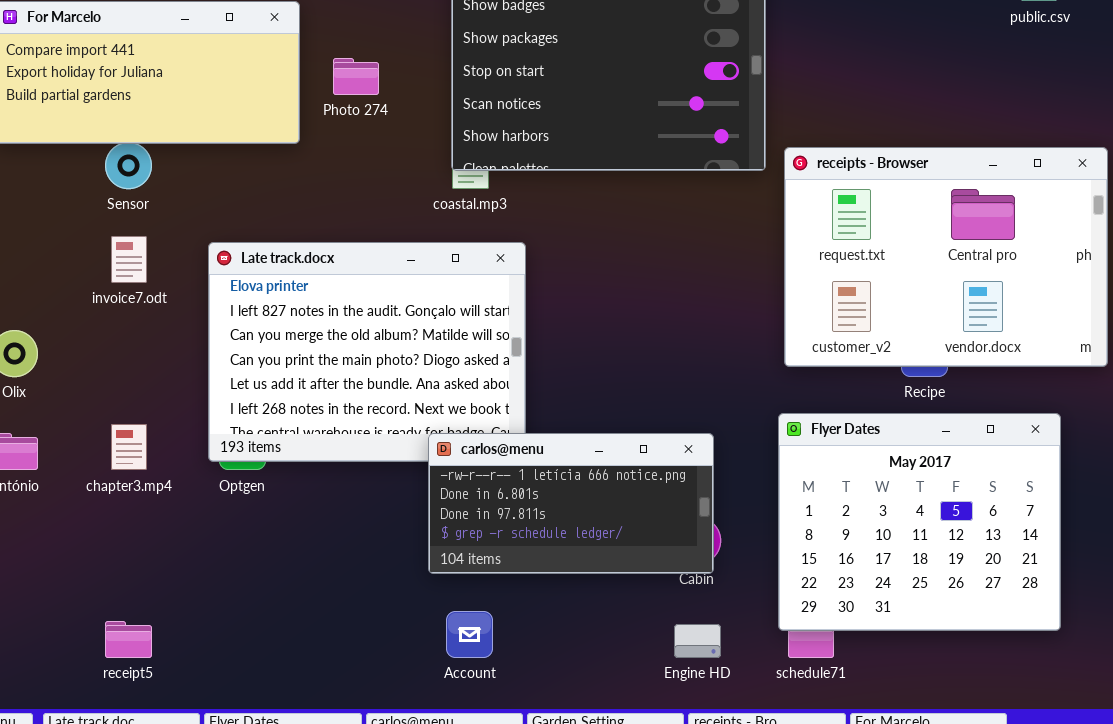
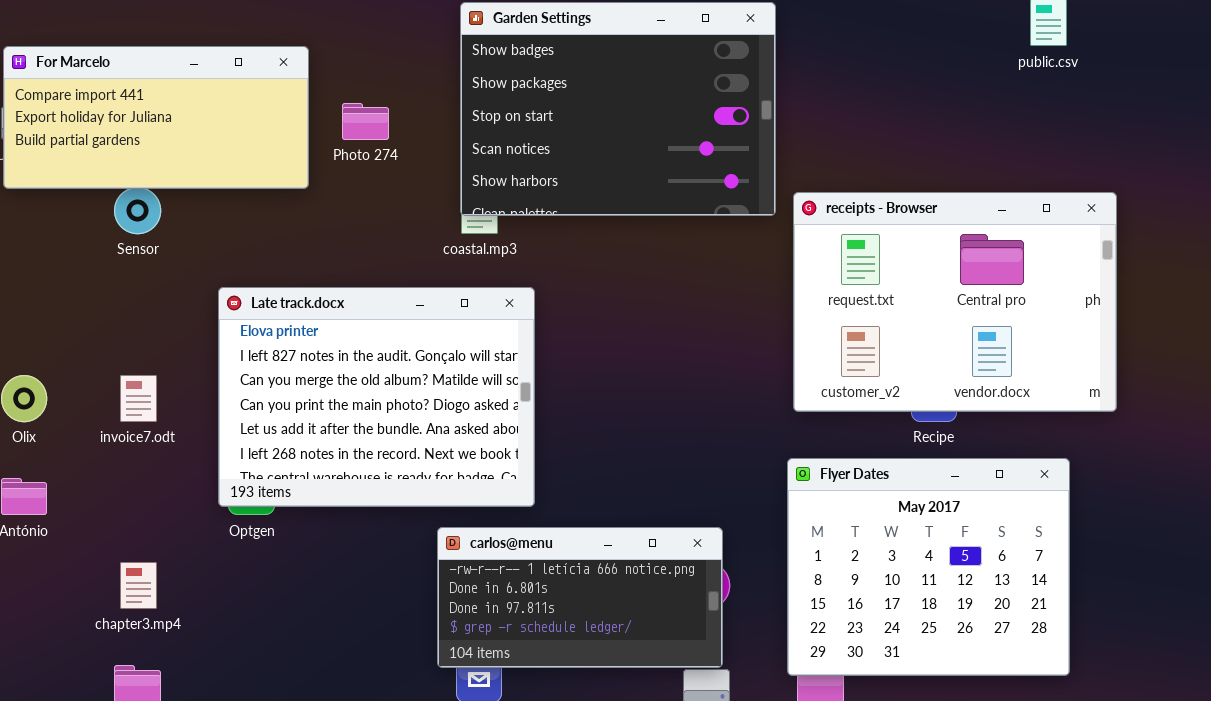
invoice7.odt: [111,236,147,283] -> [120,375,157,422], moved
chapter3.mp4: [111,424,147,470] -> [120,562,157,609], moved
carlos@menu: [428,433,714,574] -> [437,527,723,668], moved

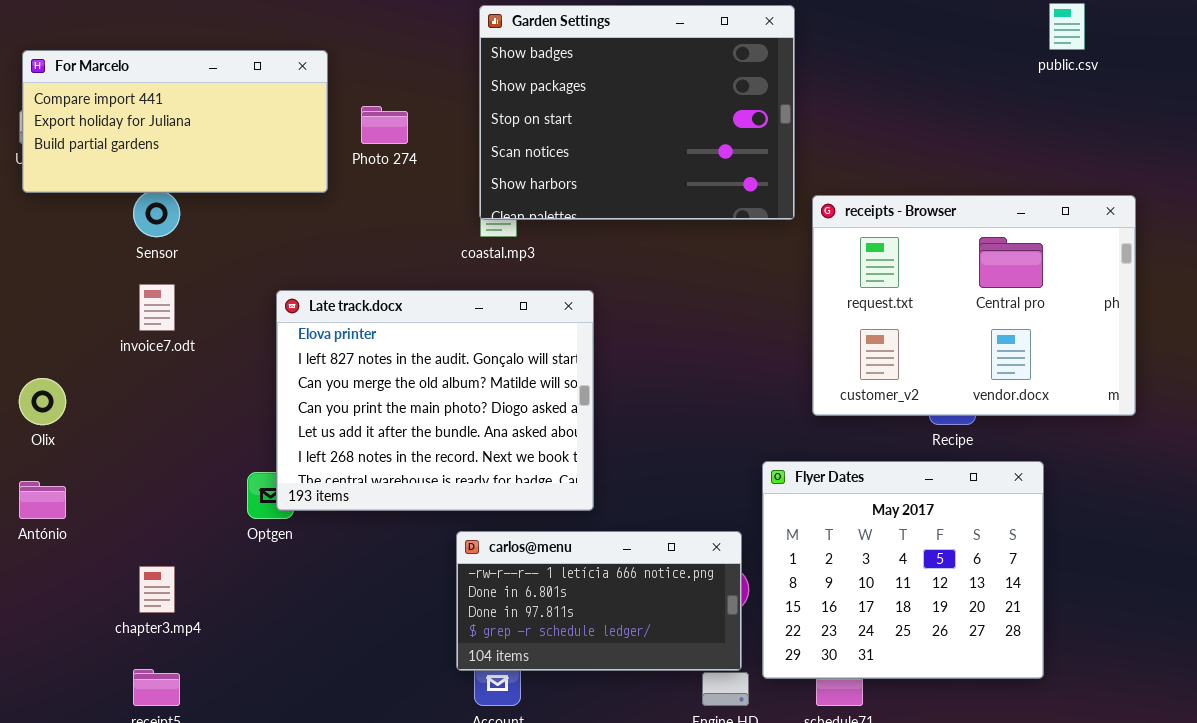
Late track.docx: [218,287,535,507] -> [276,290,594,511], moved
invoice7.odt: [120,375,157,422] -> [139,284,175,331], moved
Flyer Dates: [787,458,1070,676] -> [762,461,1044,679], moved

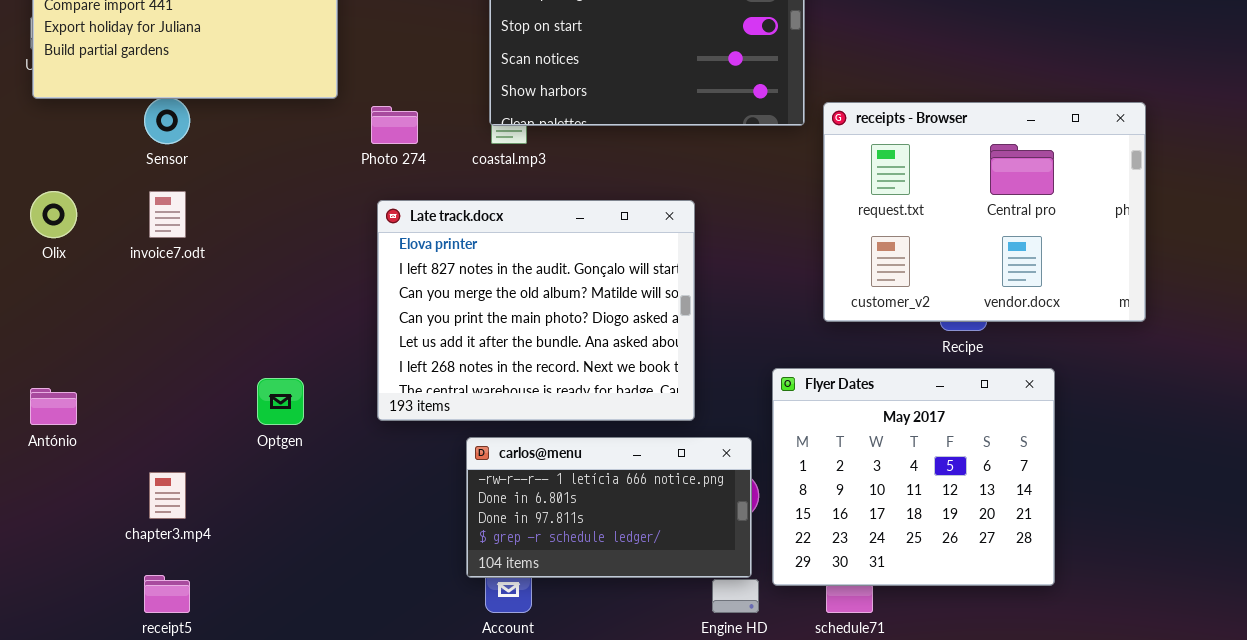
Photo 274: [361,106,408,144] -> [371,106,418,144], moved
Late track.docx: [276,290,594,511] -> [377,200,695,421], moved
Olix: [19,378,66,425] -> [30,191,77,238], moved

